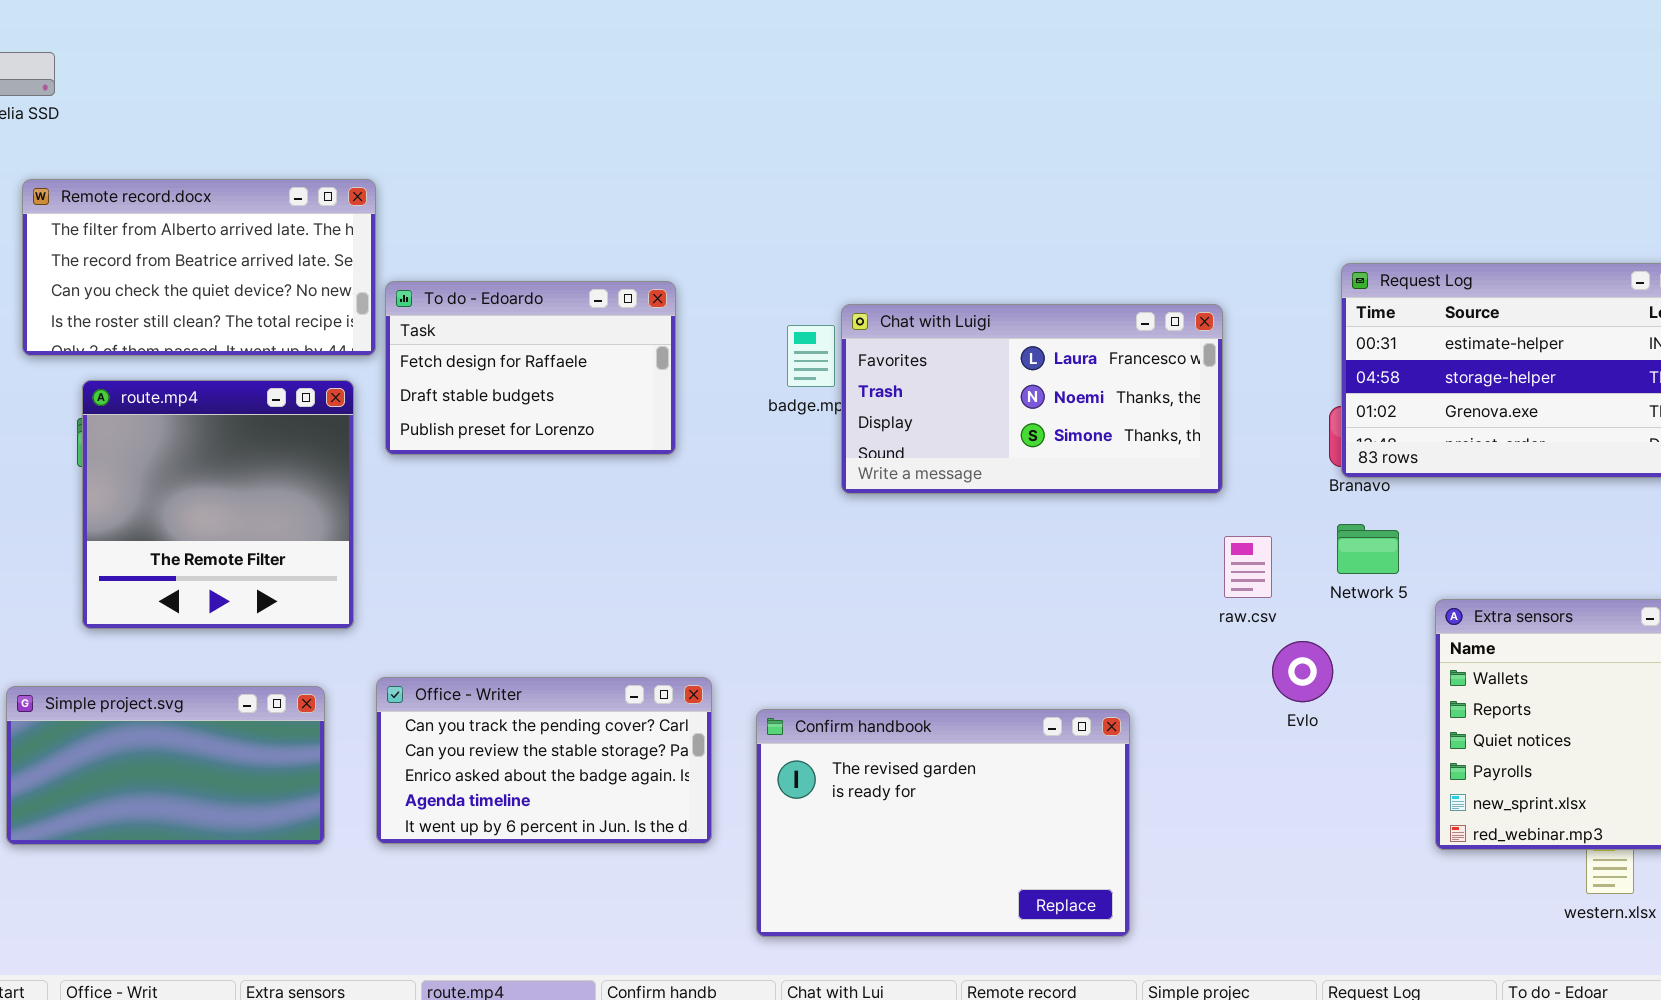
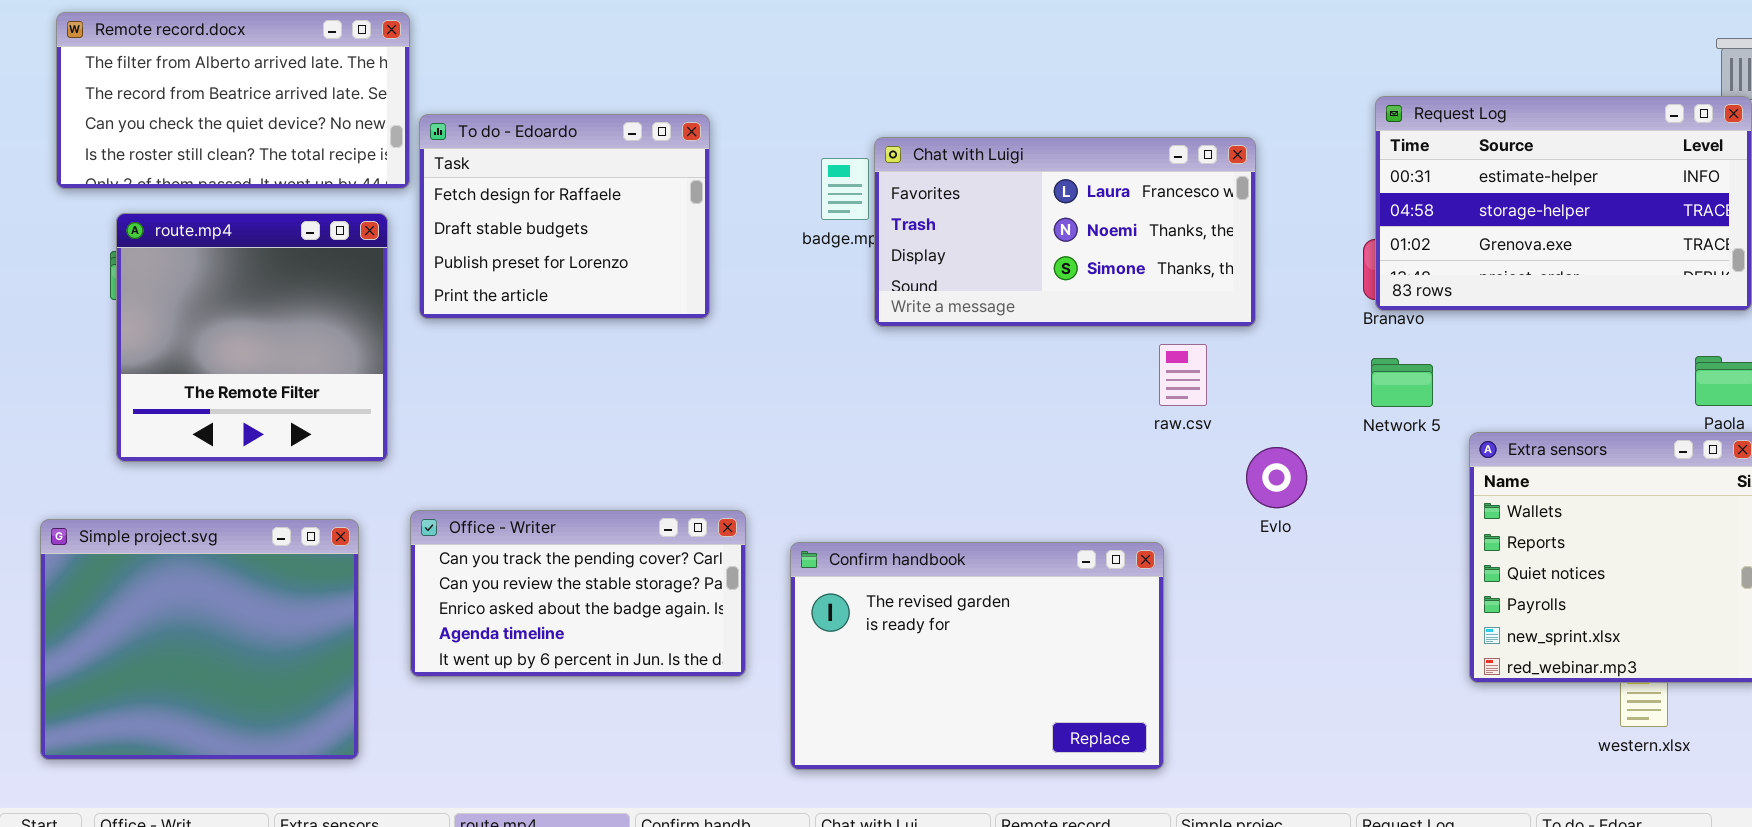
To do - Edoardo: [385,281,676,455] -> [419,114,710,319], resized
raw.csv: [1224,536,1272,598] -> [1159,344,1207,406], moved
Evlo: [1272,641,1333,702] -> [1246,447,1307,508], moved
Simple project.svg: [6,686,325,845] -> [40,519,359,760], resized

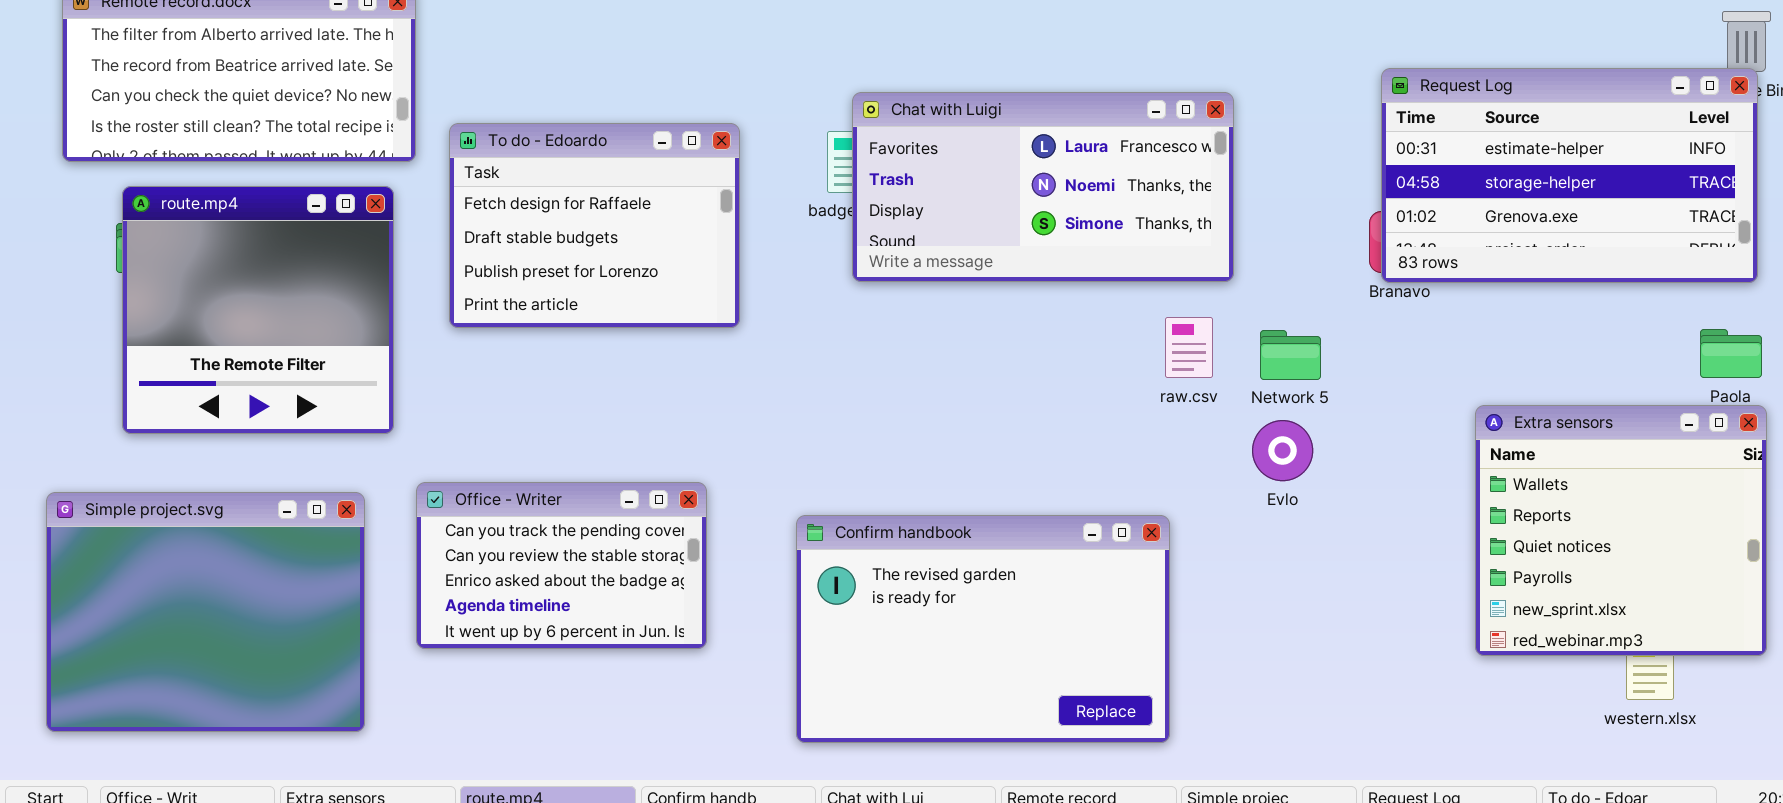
To do - Edoardo: [419,114,710,319] -> [449,123,740,328], moved
Chat with Luigi: [874,137,1256,327] -> [852,92,1234,282], moved
Network 5: [1371,358,1433,407] -> [1260,330,1321,380], moved
Office - Writer: [410,510,746,677] -> [416,482,707,649], resized

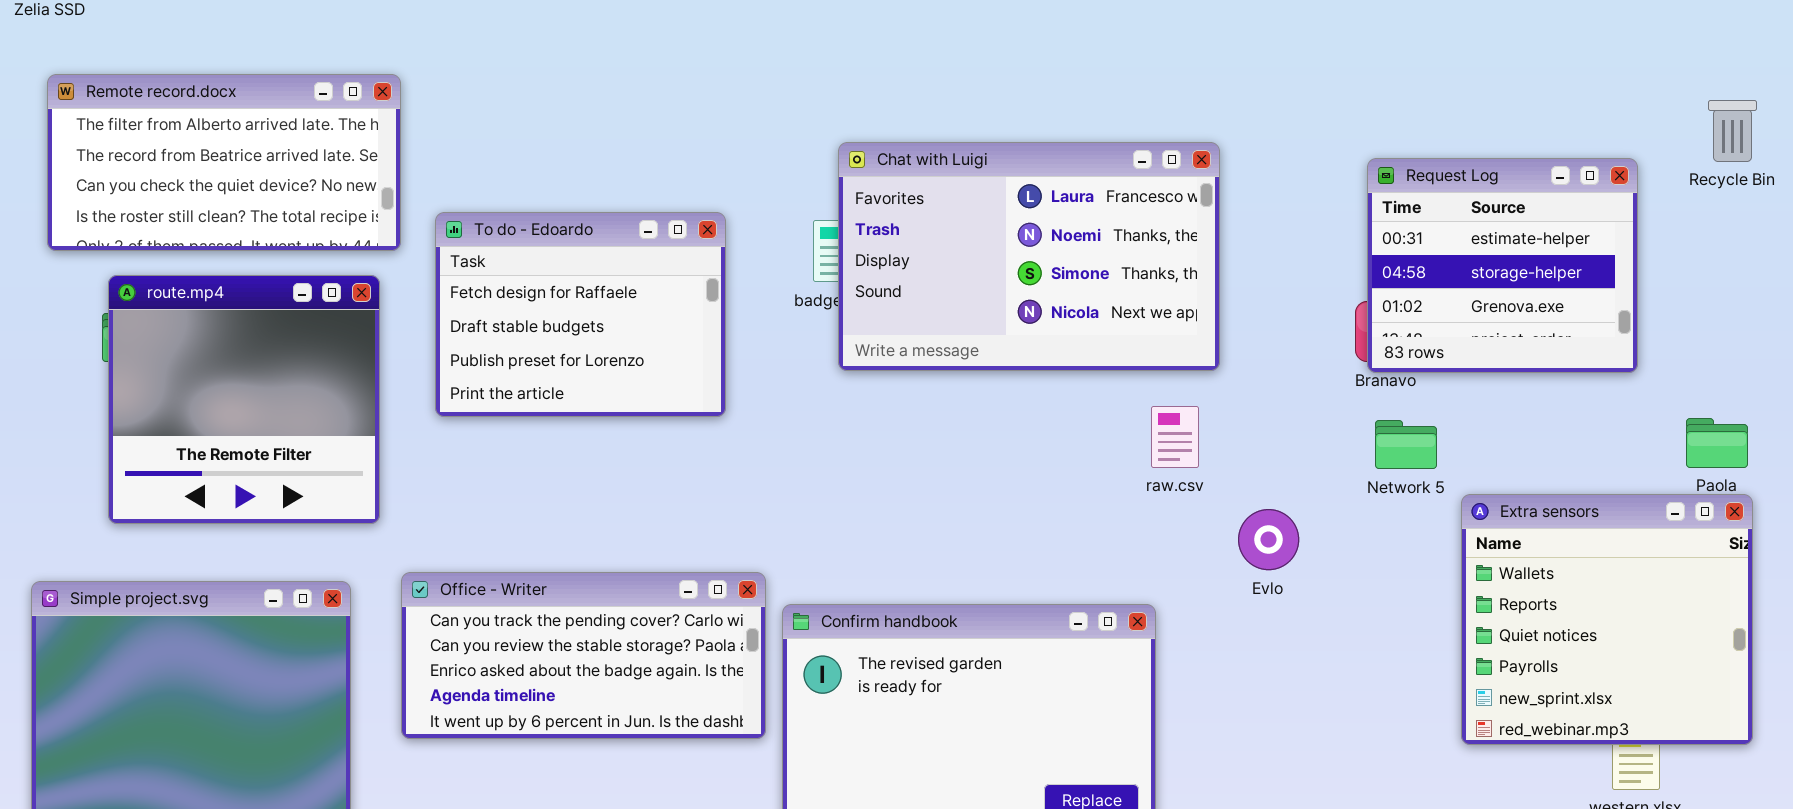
Request Log: [1381,68,1758,283] -> [1367,158,1638,373], resized
Chat with Luigi: [852,92,1234,282] -> [838,142,1220,371], resized
Network 5: [1260,330,1321,380] -> [1375,420,1437,469], moved
Office - Writer: [416,482,707,649] -> [401,572,766,739], resized

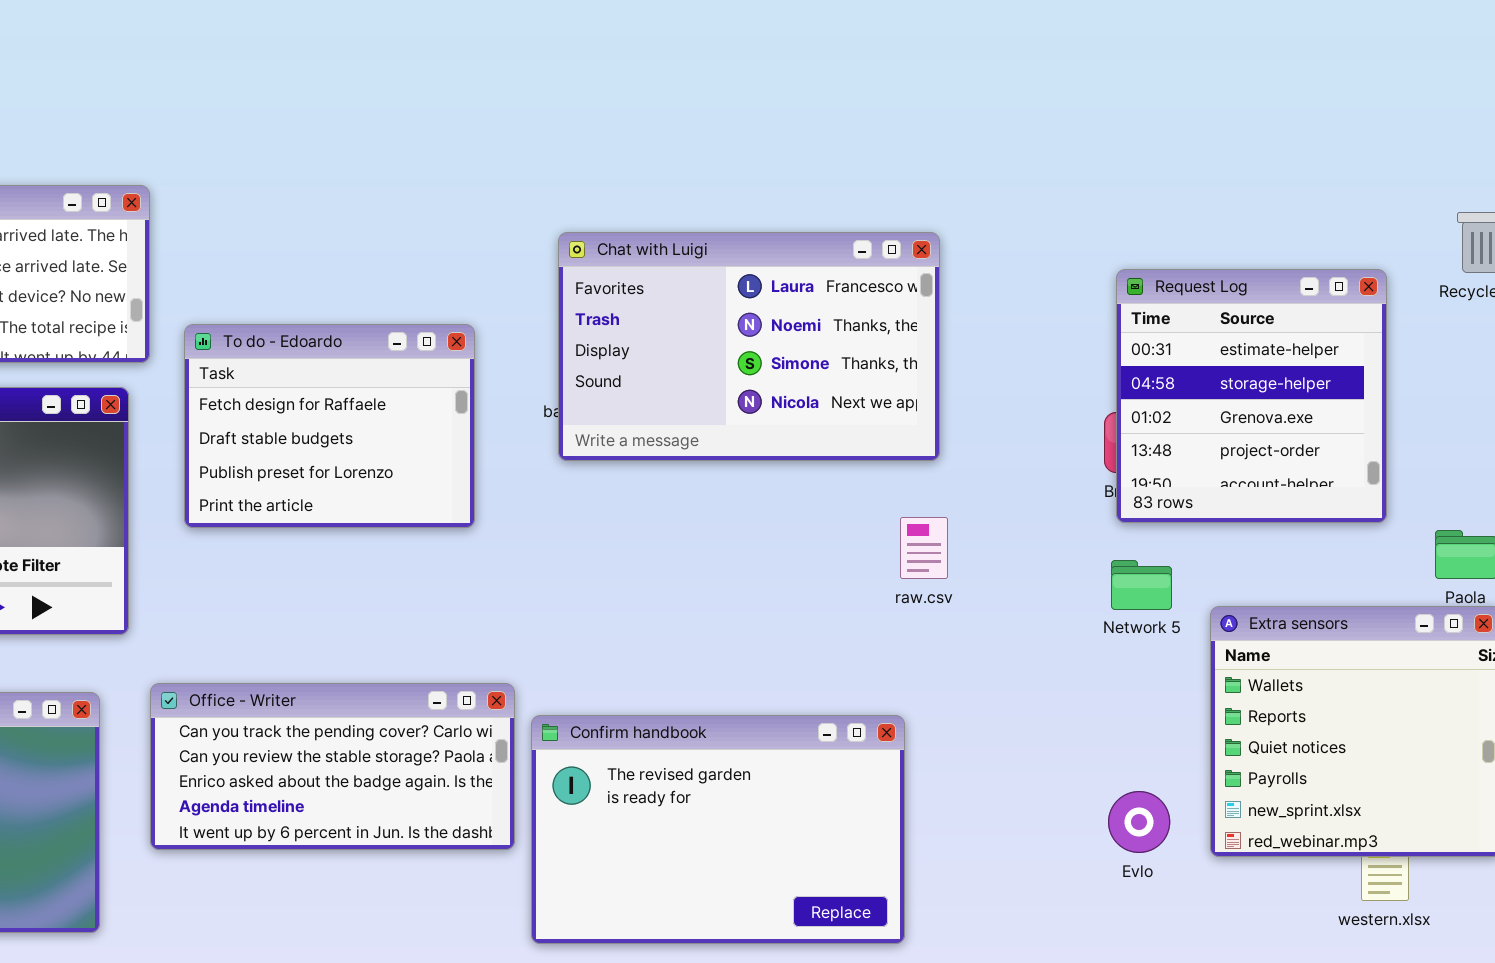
Chat with Luigi: [838,142,1220,371] -> [558,232,940,461], moved
Request Log: [1367,158,1638,373] -> [1116,269,1387,523], resized
Network 5: [1375,420,1437,469] -> [1111,560,1172,610], moved
Evlo: [1238,509,1299,570] -> [1108,791,1170,853], moved

